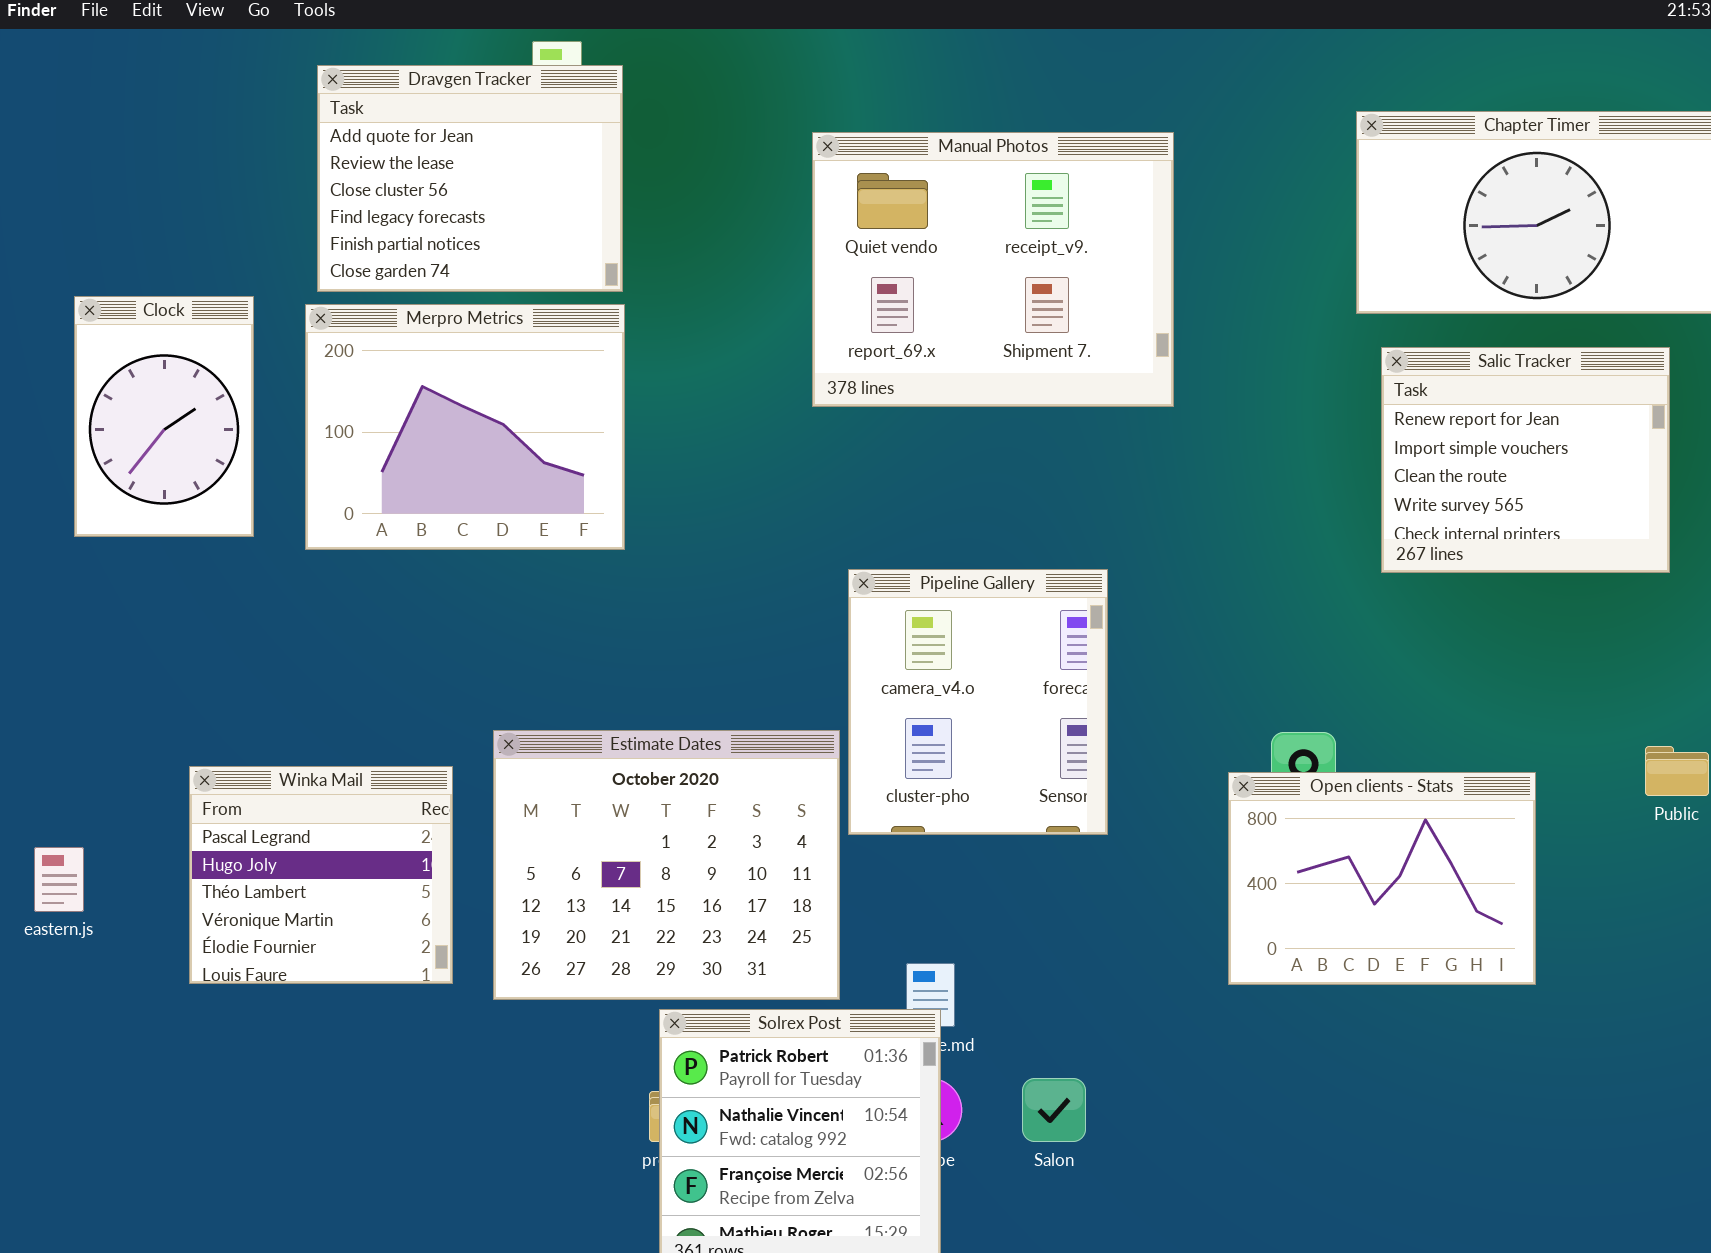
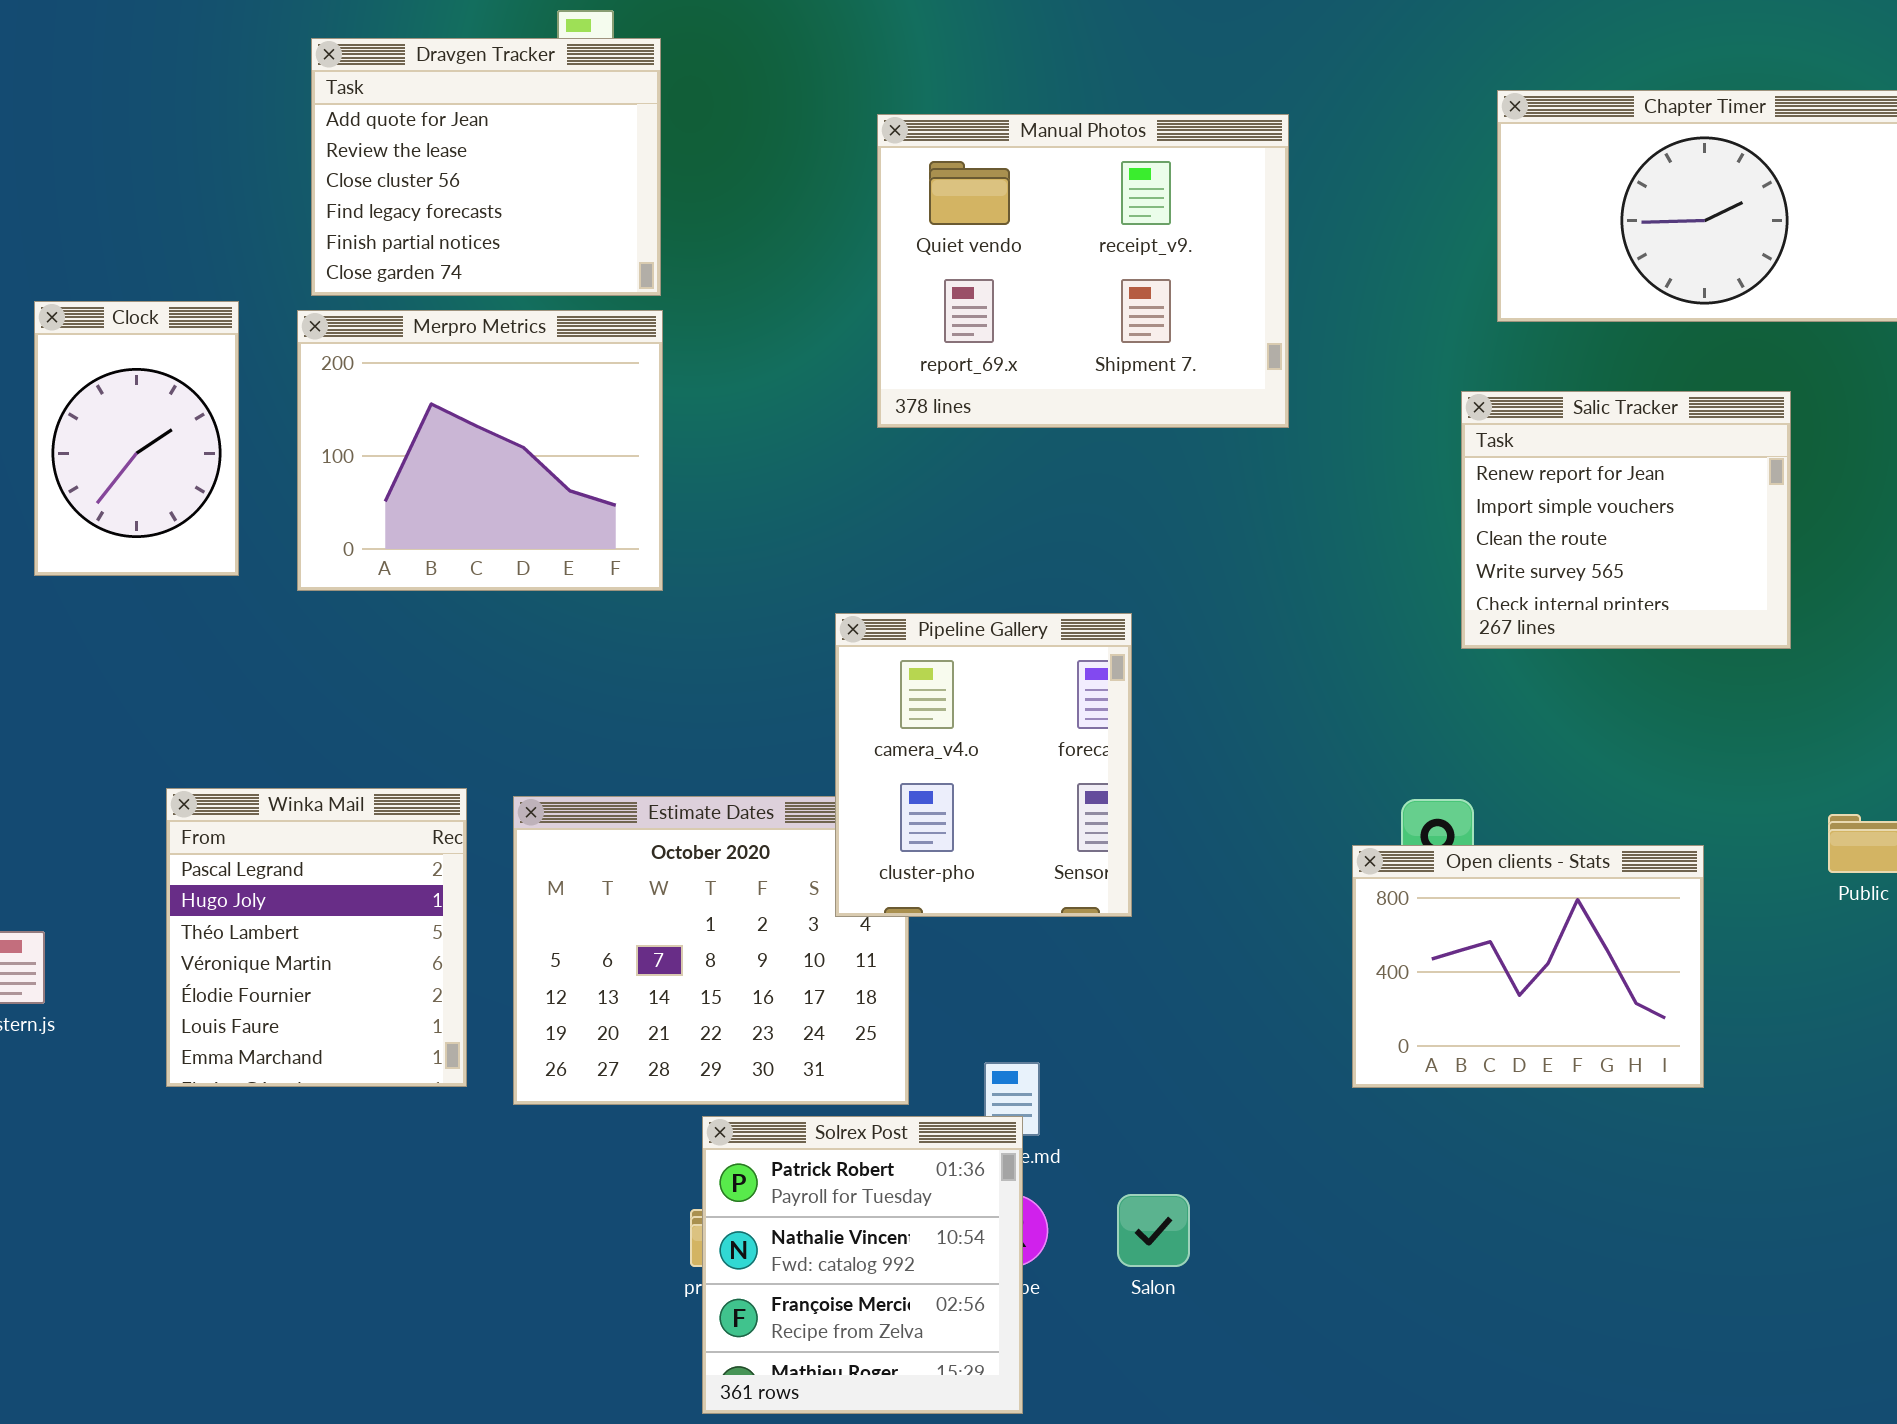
Salic Tracker: [1381,347,1670,573] -> [1461,391,1791,649], moved
Pipeline Gallery: [848,569,1108,835] -> [835,613,1132,917], moved
Winka Mail: [189,766,453,984] -> [166,788,467,1087], resized

